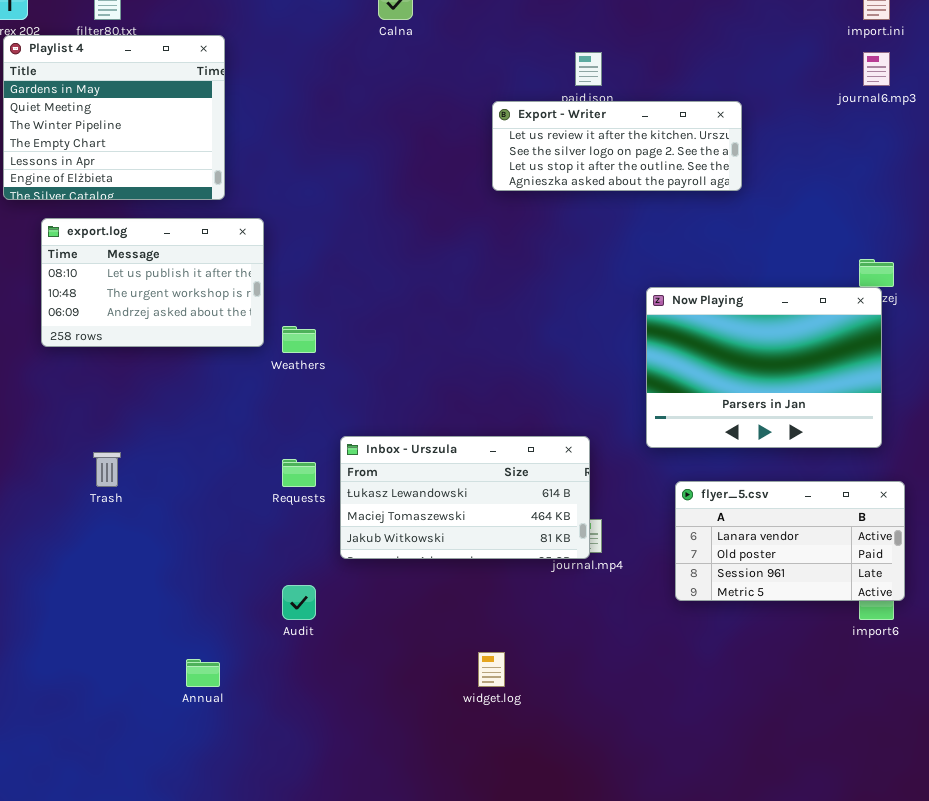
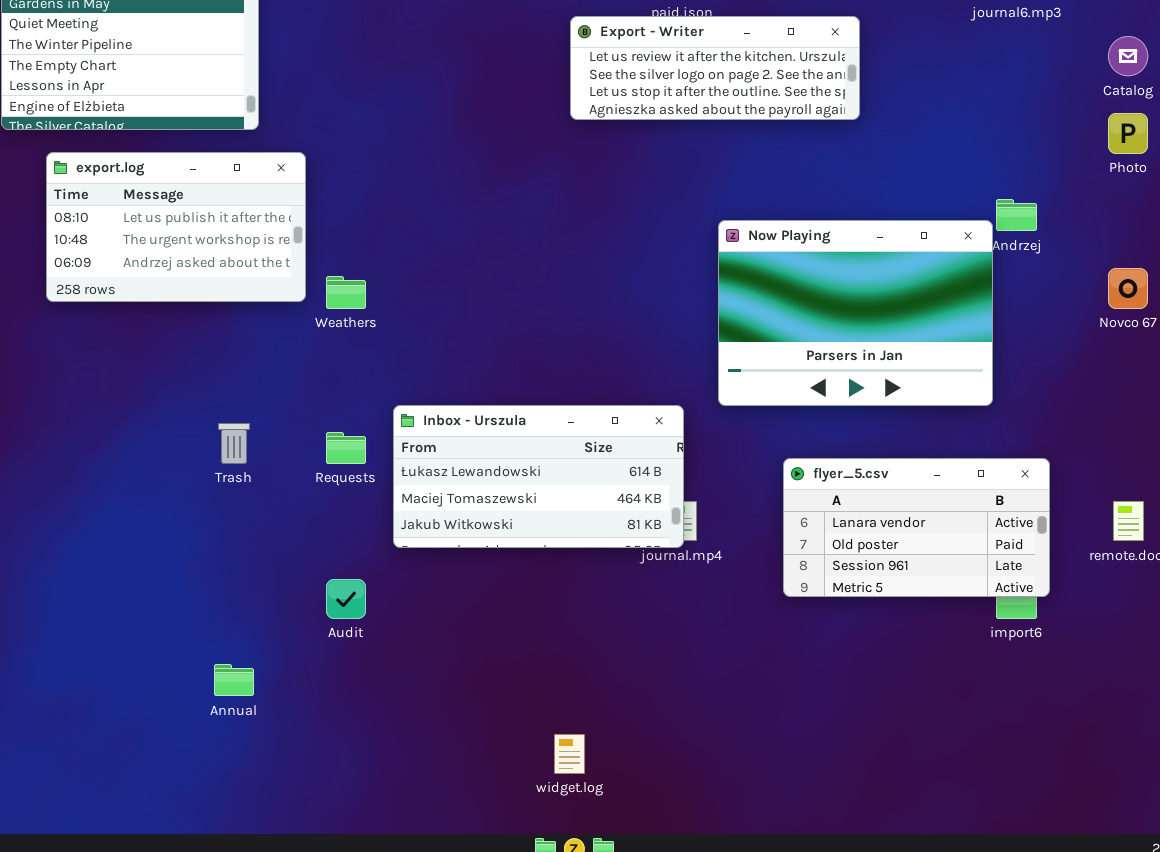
Now Playing: [646,287,882,448] -> [718,220,993,406], moved
Trash: [93,452,121,487] -> [218,423,250,464], moved
widget.log: [478,652,505,687] -> [554,734,585,774], moved

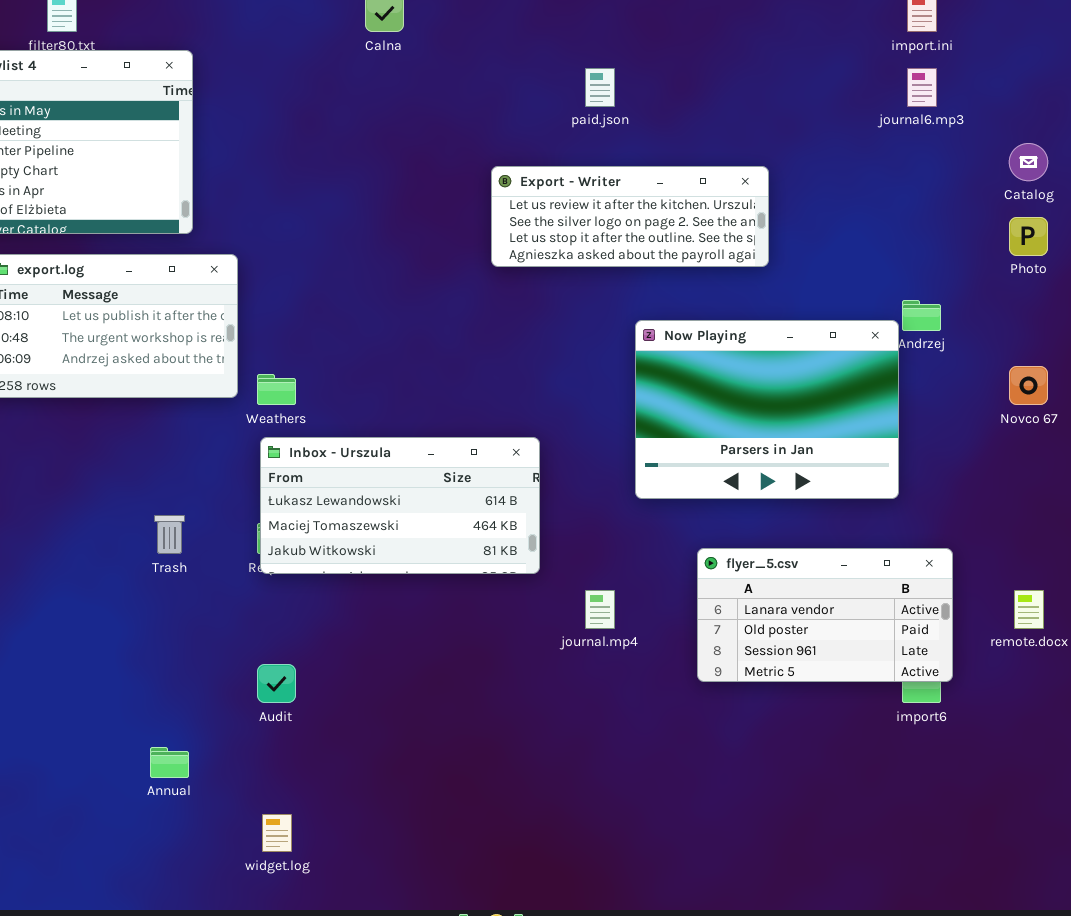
Export - Writer: [570,16,860,120] -> [491,166,769,267], moved
Inbox - Urszula: [393,405,684,548] -> [260,437,540,574], moved
widget.log: [554,734,585,774] -> [262,814,292,852], moved

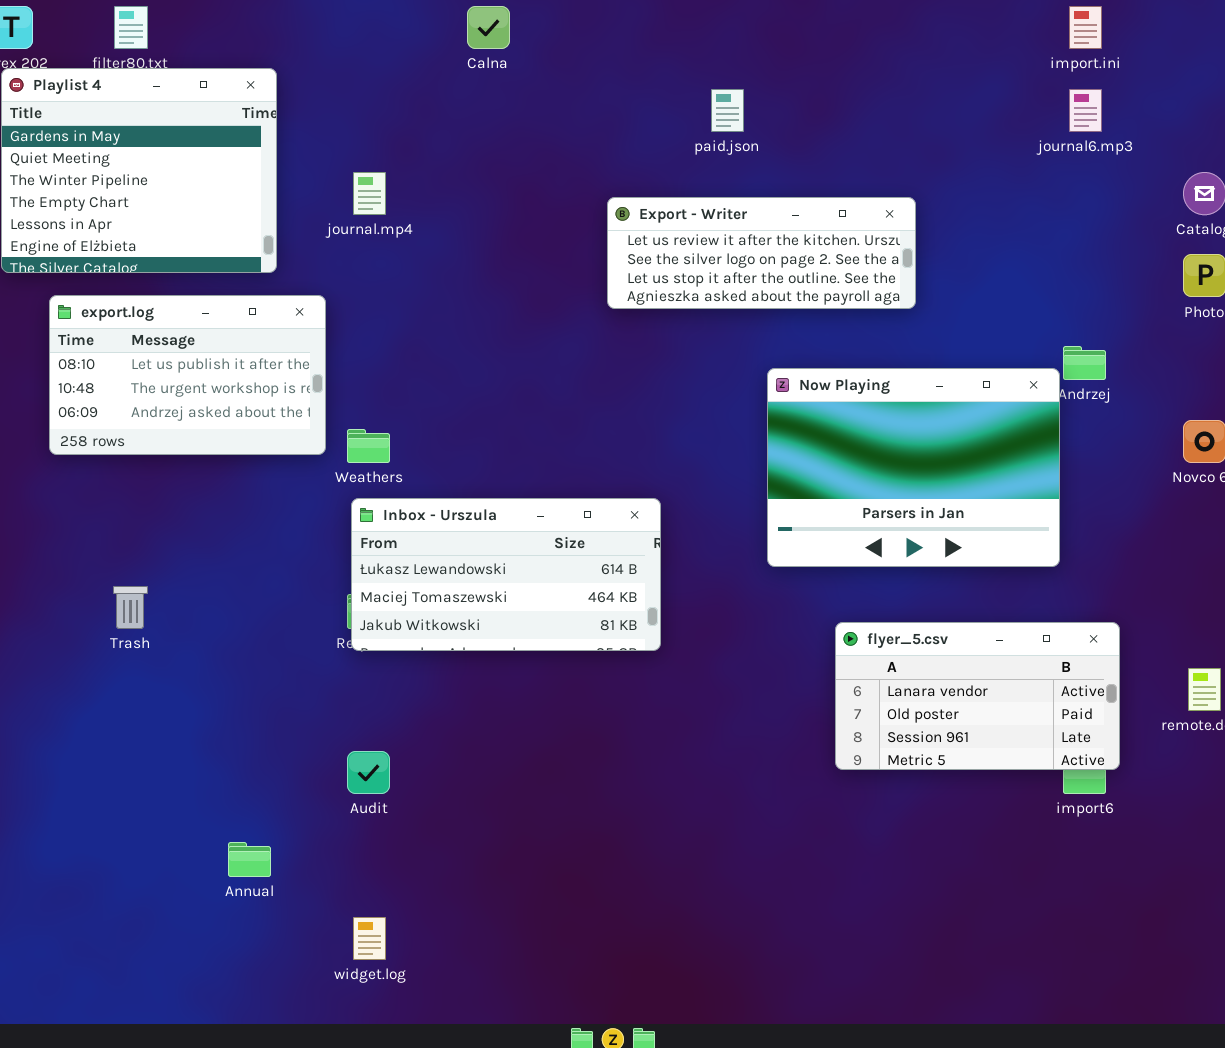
Trash: [154,515,185,554] -> [113,586,148,629], moved
journal.mp4: [585,590,615,629] -> [353,172,386,215], moved

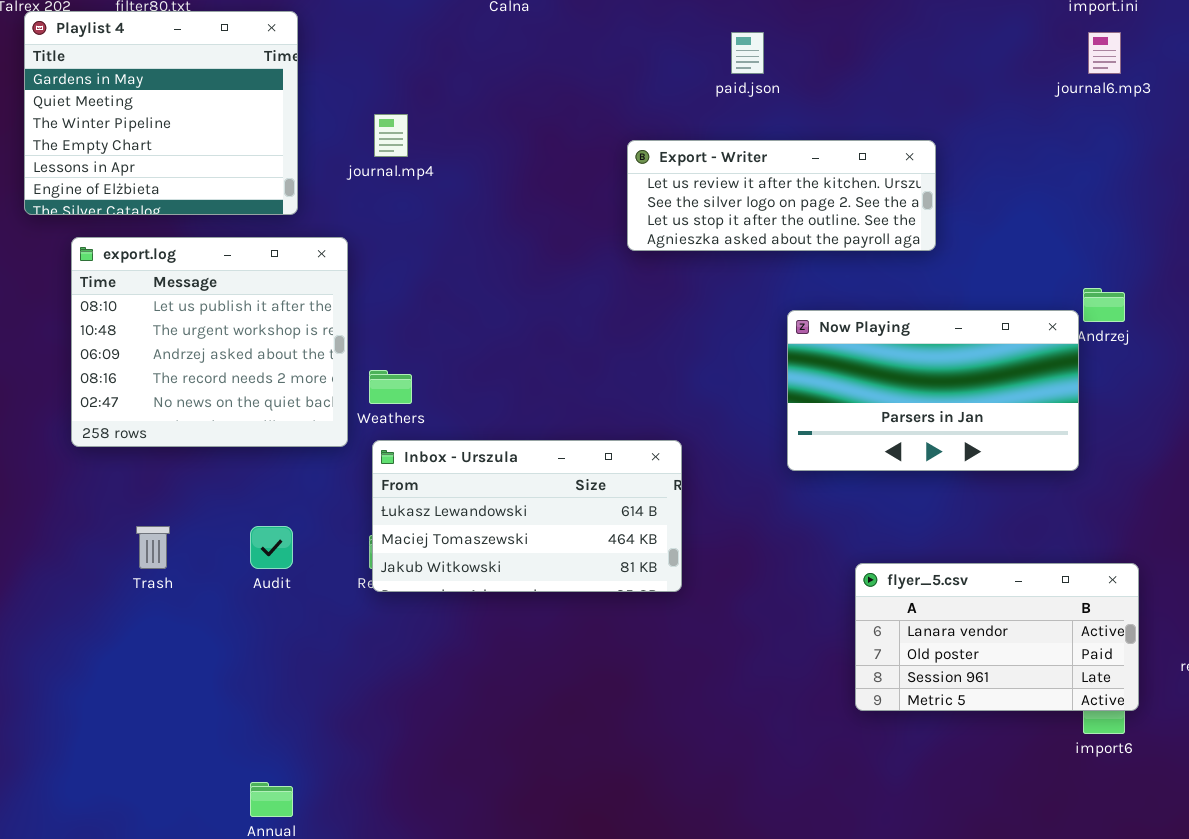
export.log: [49,295,326,455] -> [71,237,348,447], resized
Now Playing: [767,368,1060,567] -> [787,310,1079,471], resized
Audit: [347,751,390,794] -> [250,526,293,569], moved

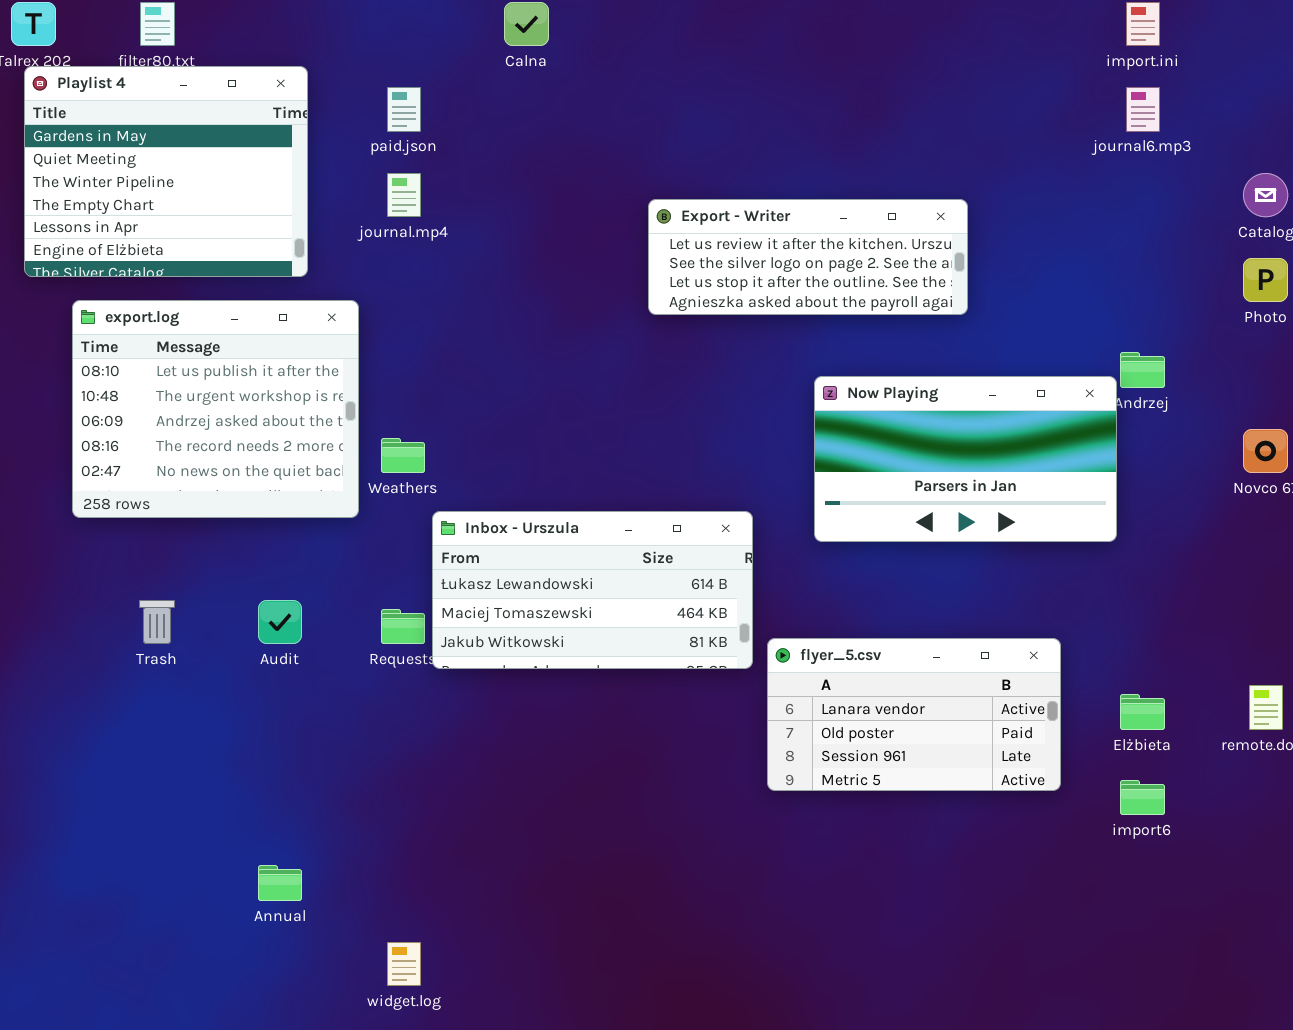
paid.json: [731,32,764,74] -> [387,87,421,132], moved
Inbox - Urszula: [372,440,682,592] -> [432,511,753,669], moved
flyer_5.csv: [855,563,1139,711] -> [767,638,1061,791], moved

